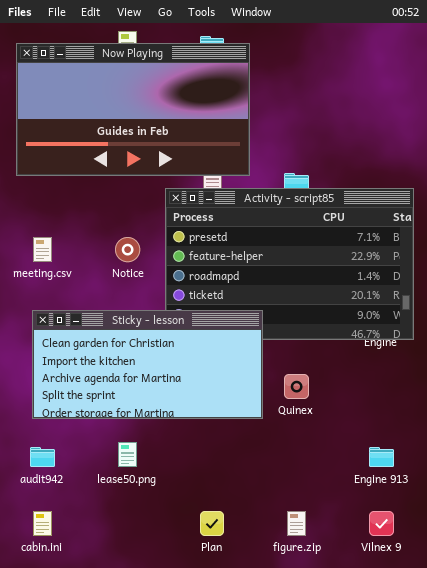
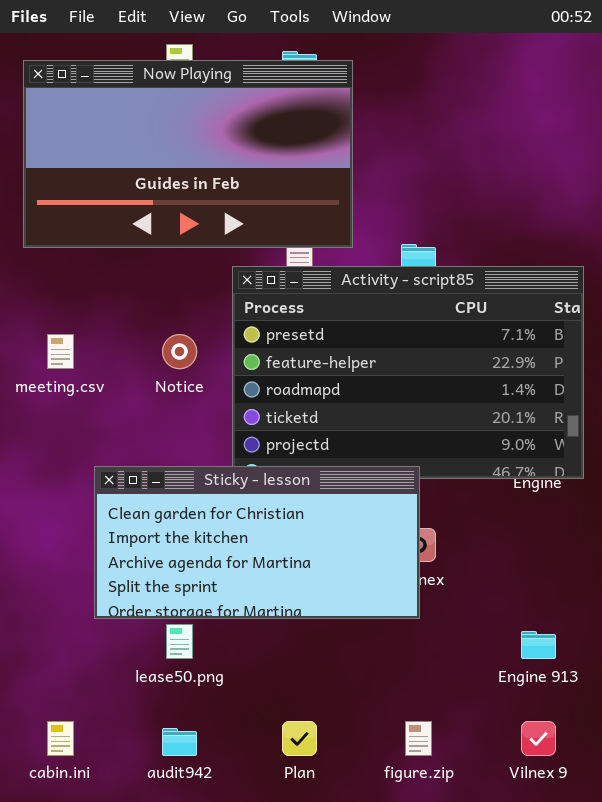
Sticky - lesson: [32,310,263,419] -> [94,466,420,619], moved
audit942: [30,447,55,467] -> [162,728,197,756], moved

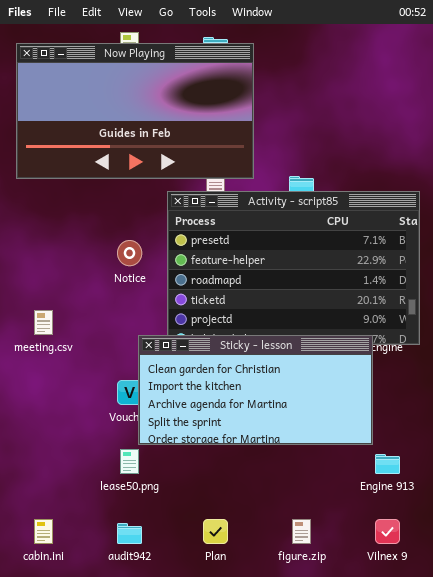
meeting.csv: [47,334,74,369] -> [34,310,53,335], moved
Sticky - lesson: [94,466,420,619] -> [138,335,373,445], moved

